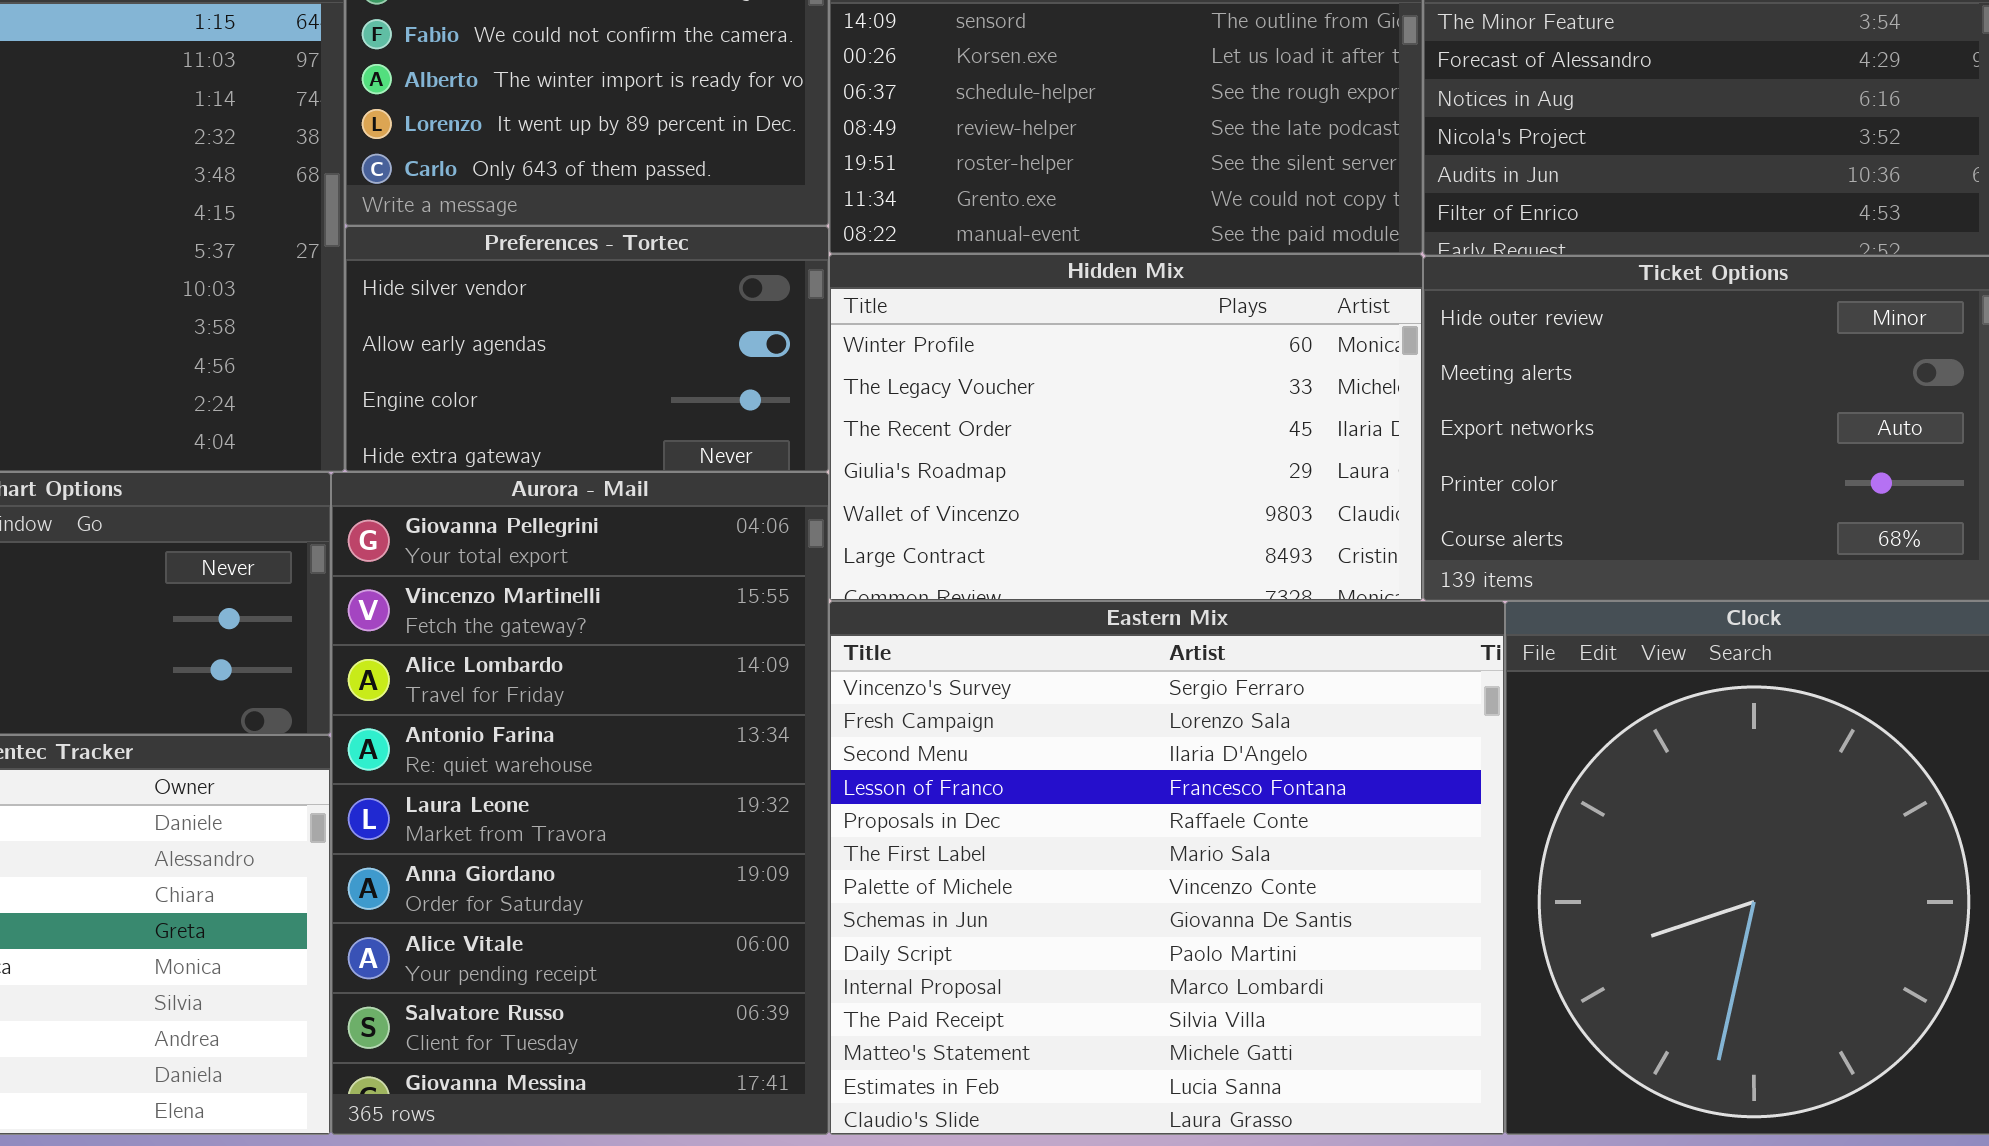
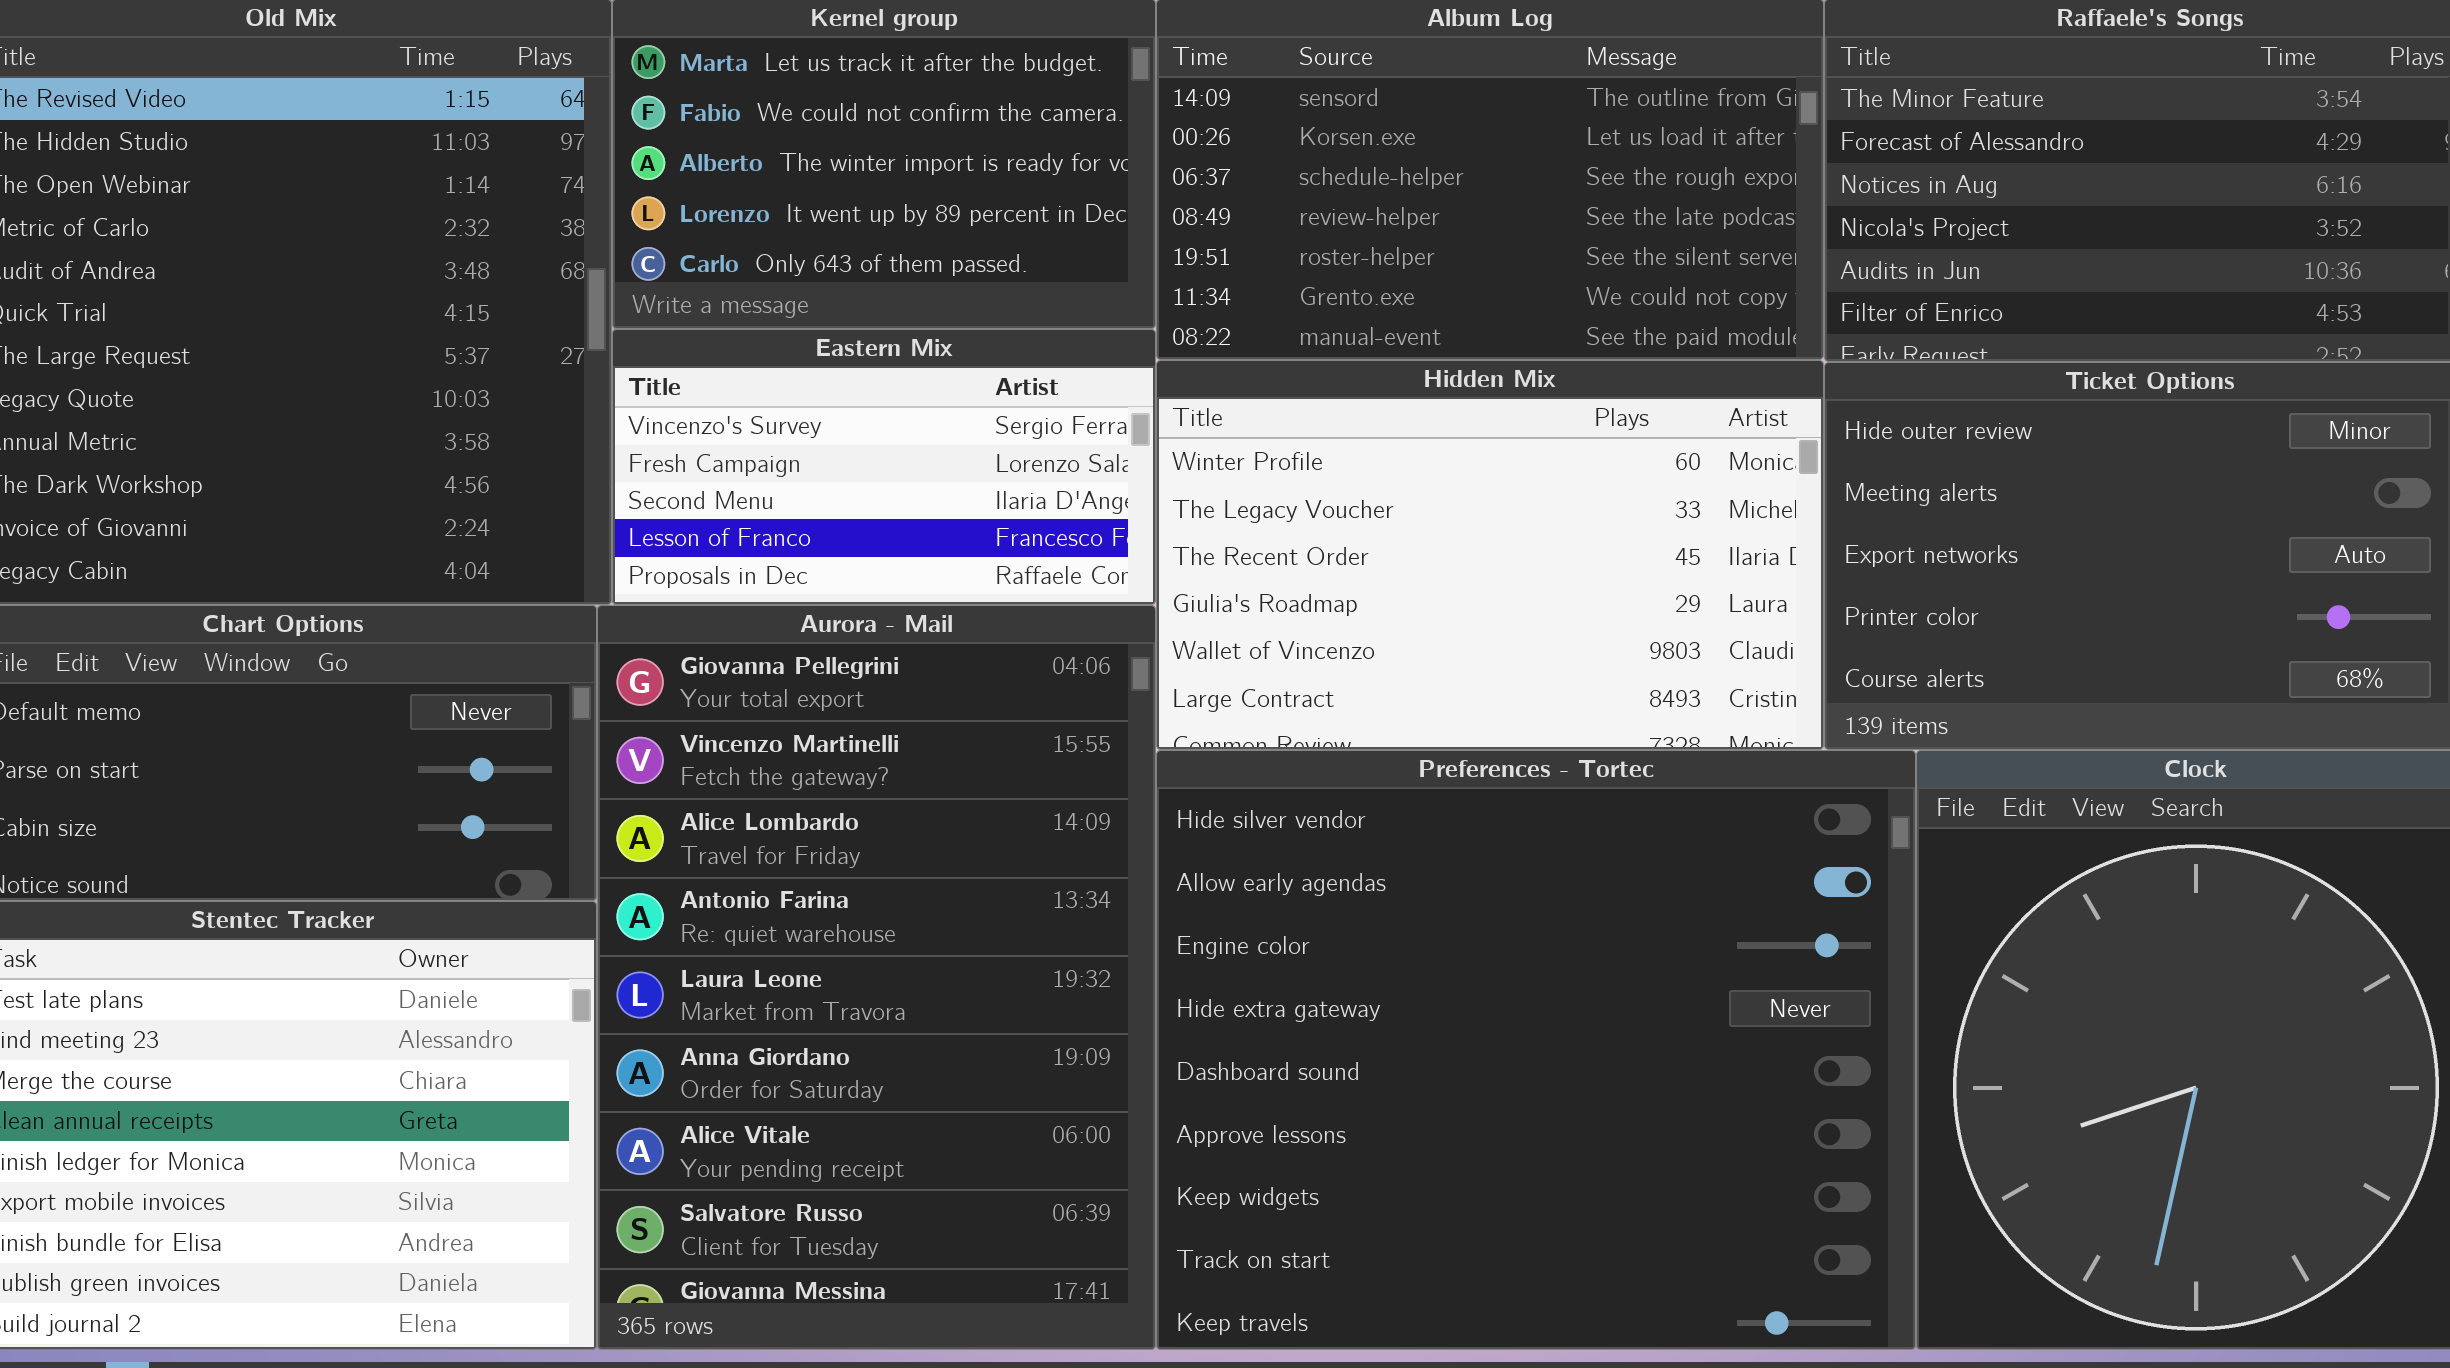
Preferences - Tortec: [345,226,829,472] -> [1156,750,1916,1350], moved, resized
Eastern Mix: [829,601,1505,1135] -> [612,329,1156,605], moved, resized

